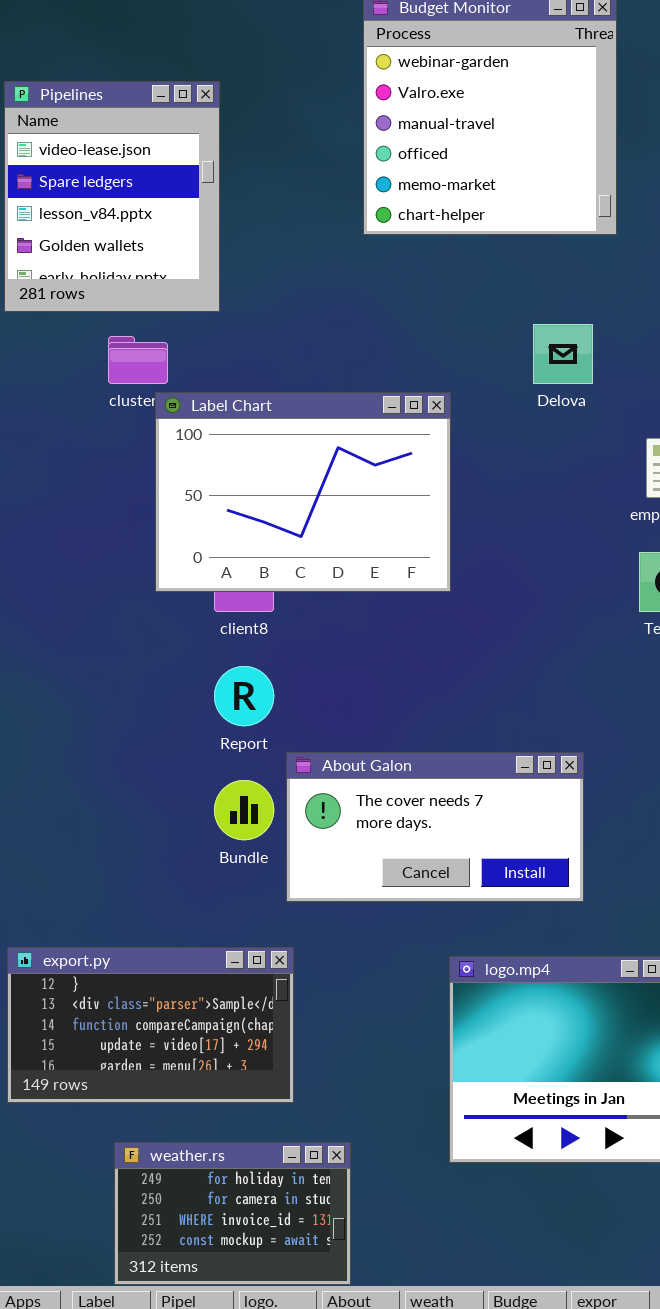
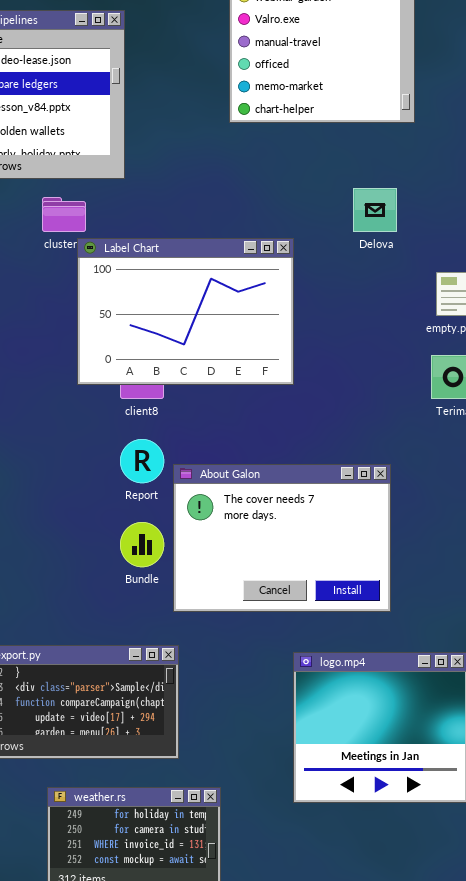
About Galon: [286,752,584,902] -> [173,464,391,612], resized

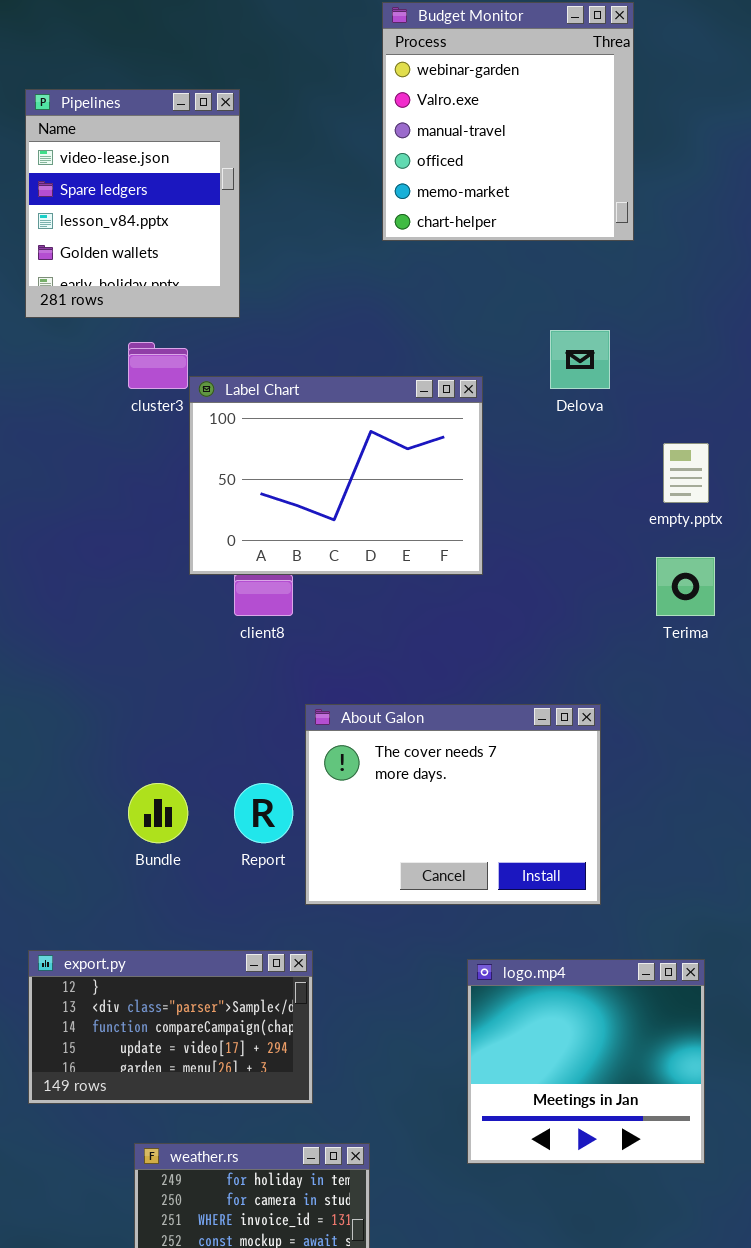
Label Chart: [77,238,294,385] -> [189,376,483,575], moved
Report: [120,439,164,483] -> [234,783,293,843], moved
Bundle: [120,522,164,567] -> [128,783,188,843], moved

